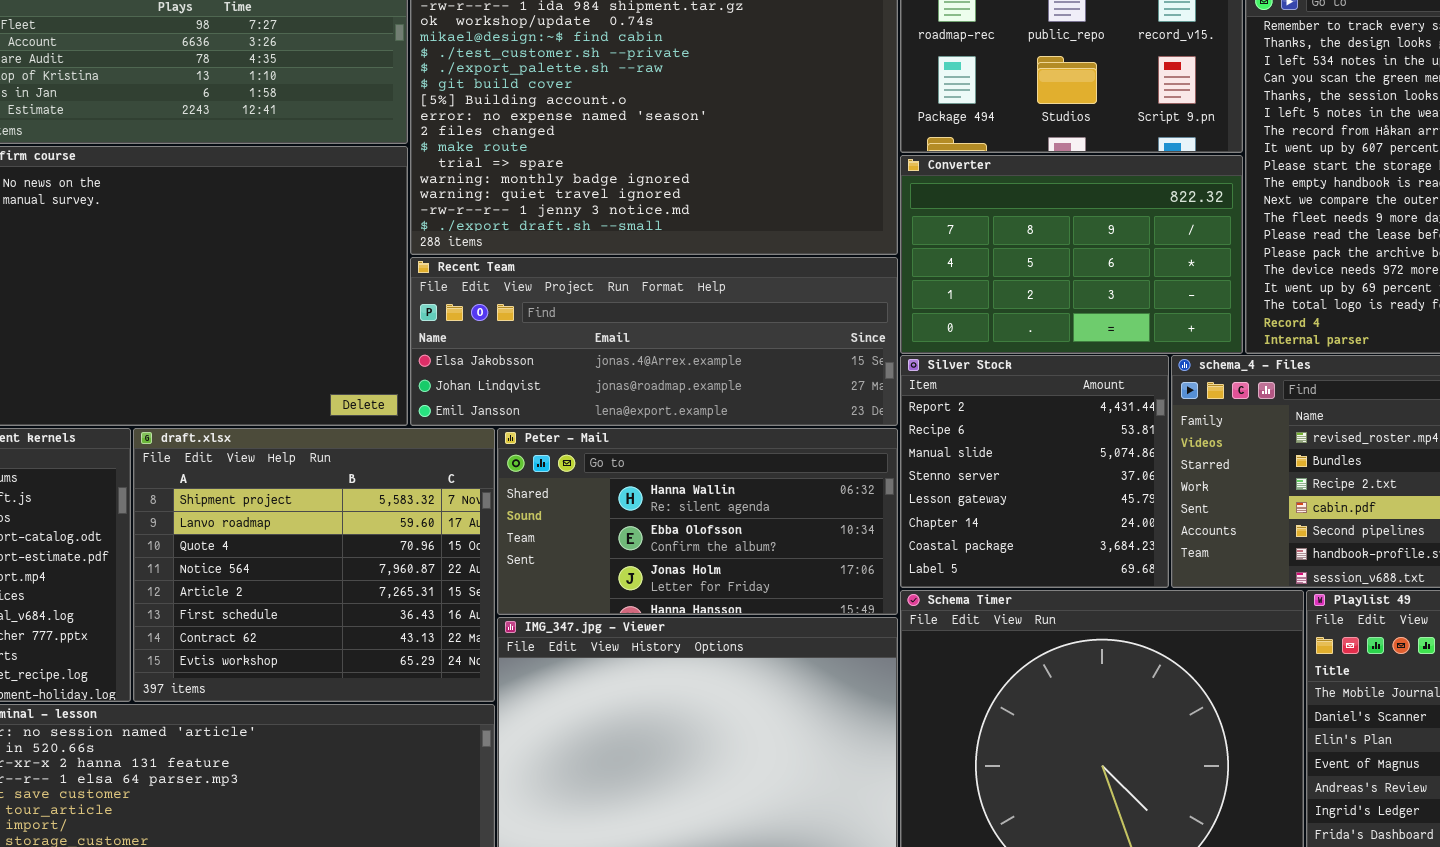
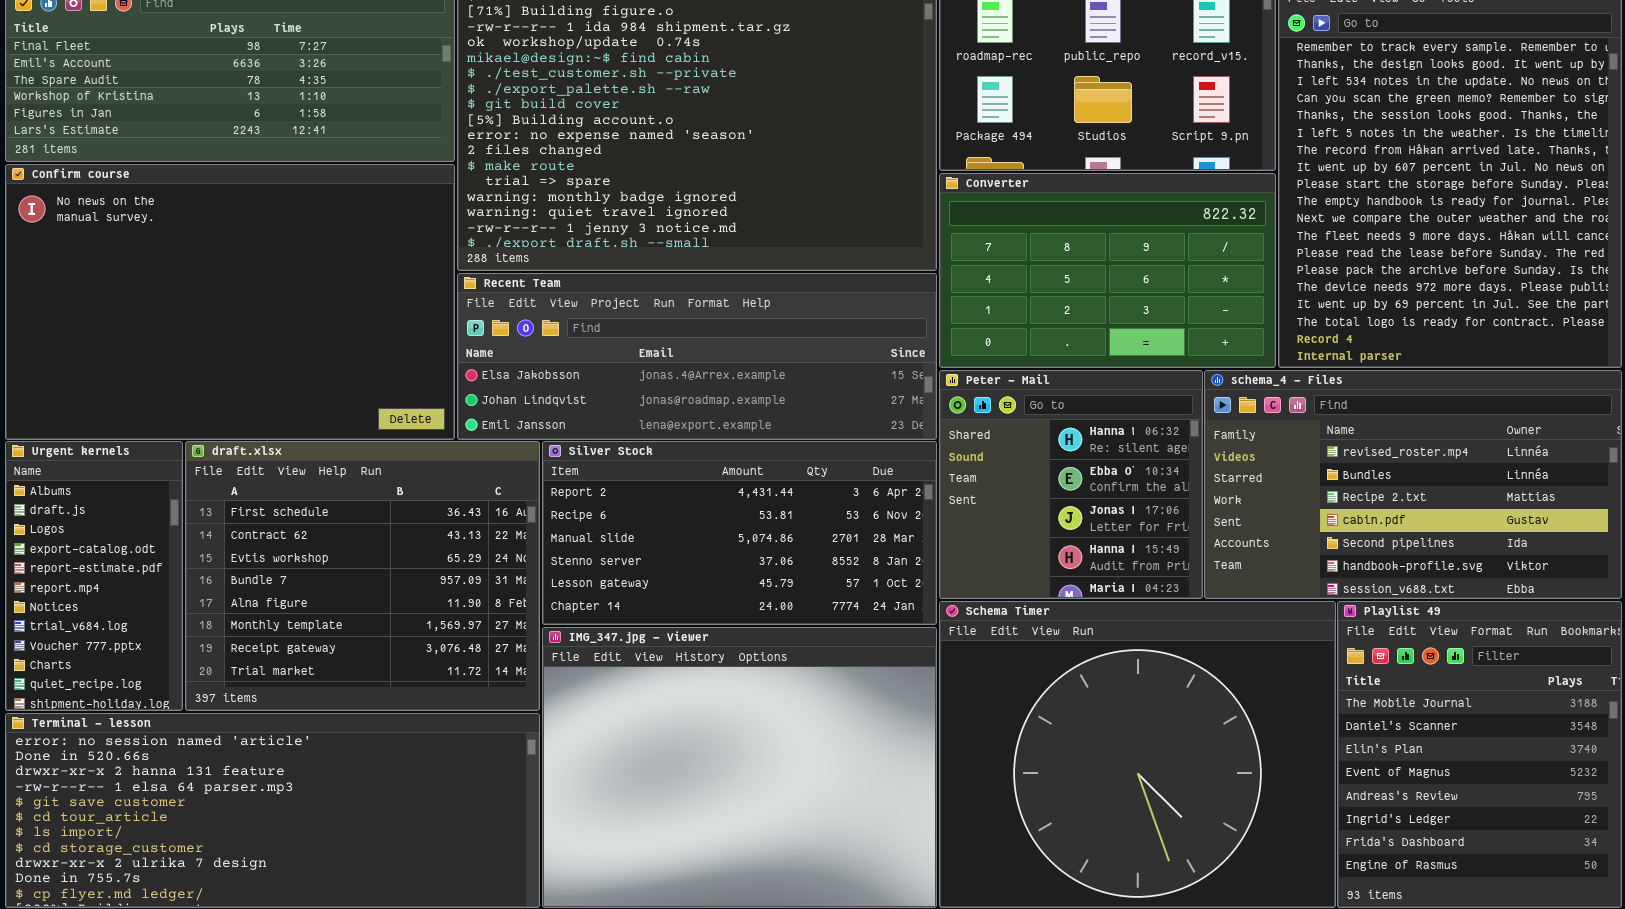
Silver Stock: [900,355,1169,588] -> [542,441,937,625], moved, resized
draft.xlsx: [133,428,495,702] -> [185,441,540,711], scrolled down 5 rows
Peter - Mail: [497,428,898,615] -> [939,370,1203,599], moved, resized

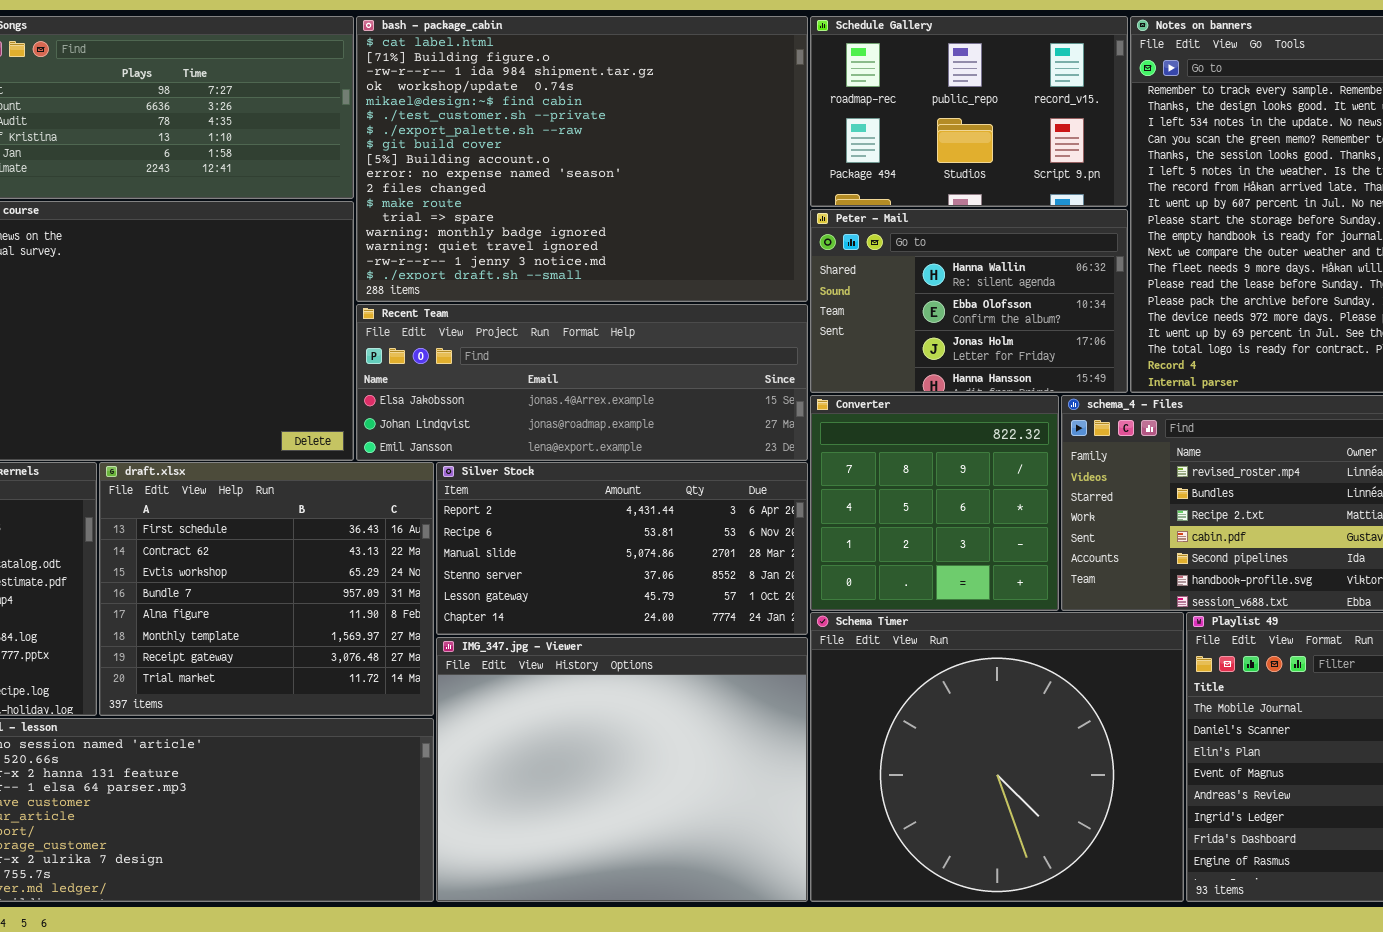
Converter: [939,173,1276,368] -> [810,395,1059,611], moved, resized
Peter - Mail: [939,370,1203,599] -> [810,209,1128,393], moved, resized

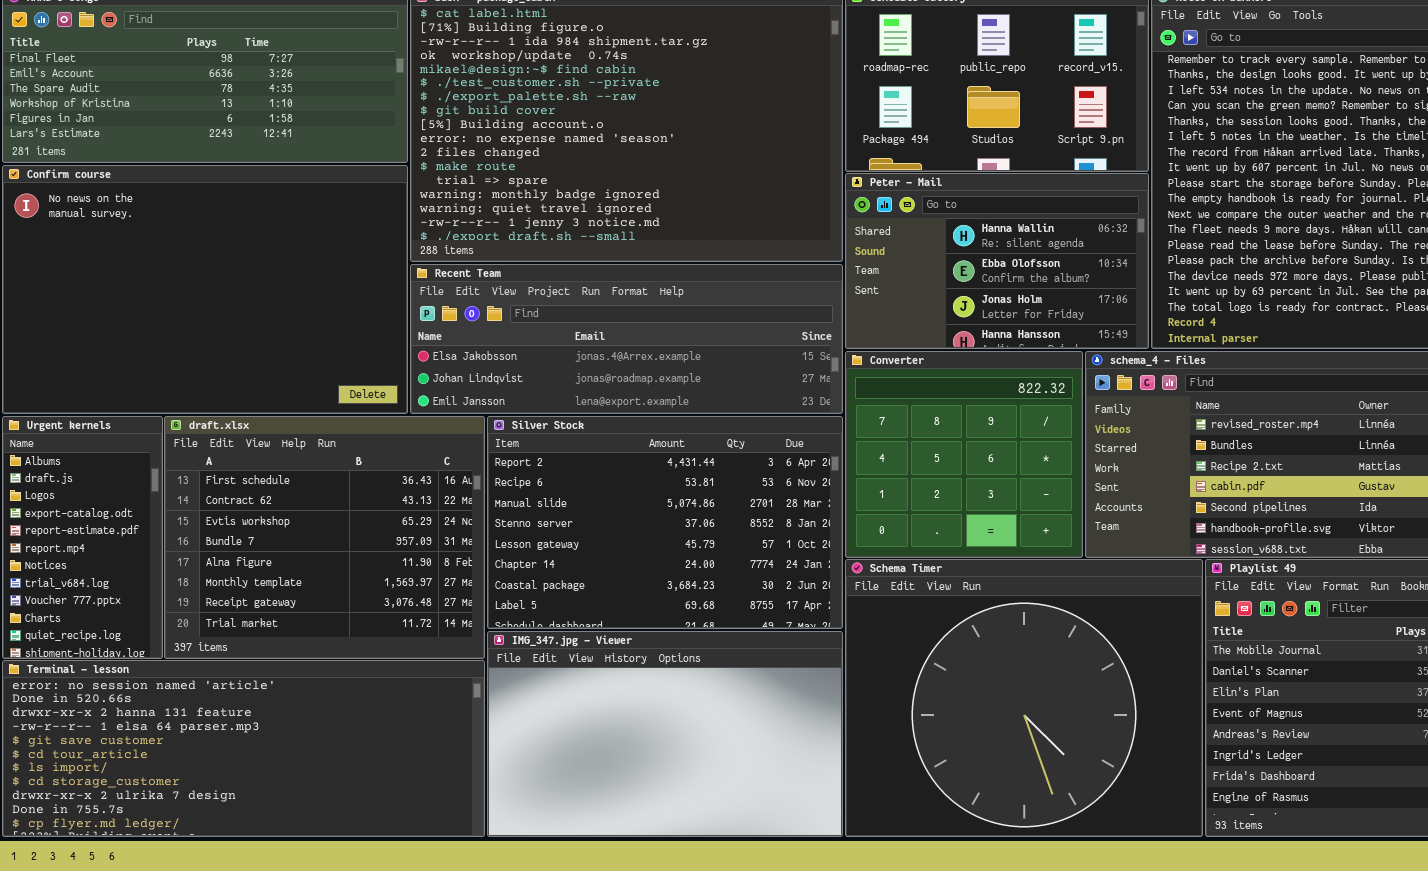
Silver Stock: [436,462,808,635] -> [487,416,843,629], resized
IMG_347.jpg - Viewer: [436,637,808,902] -> [487,631,843,837], resized

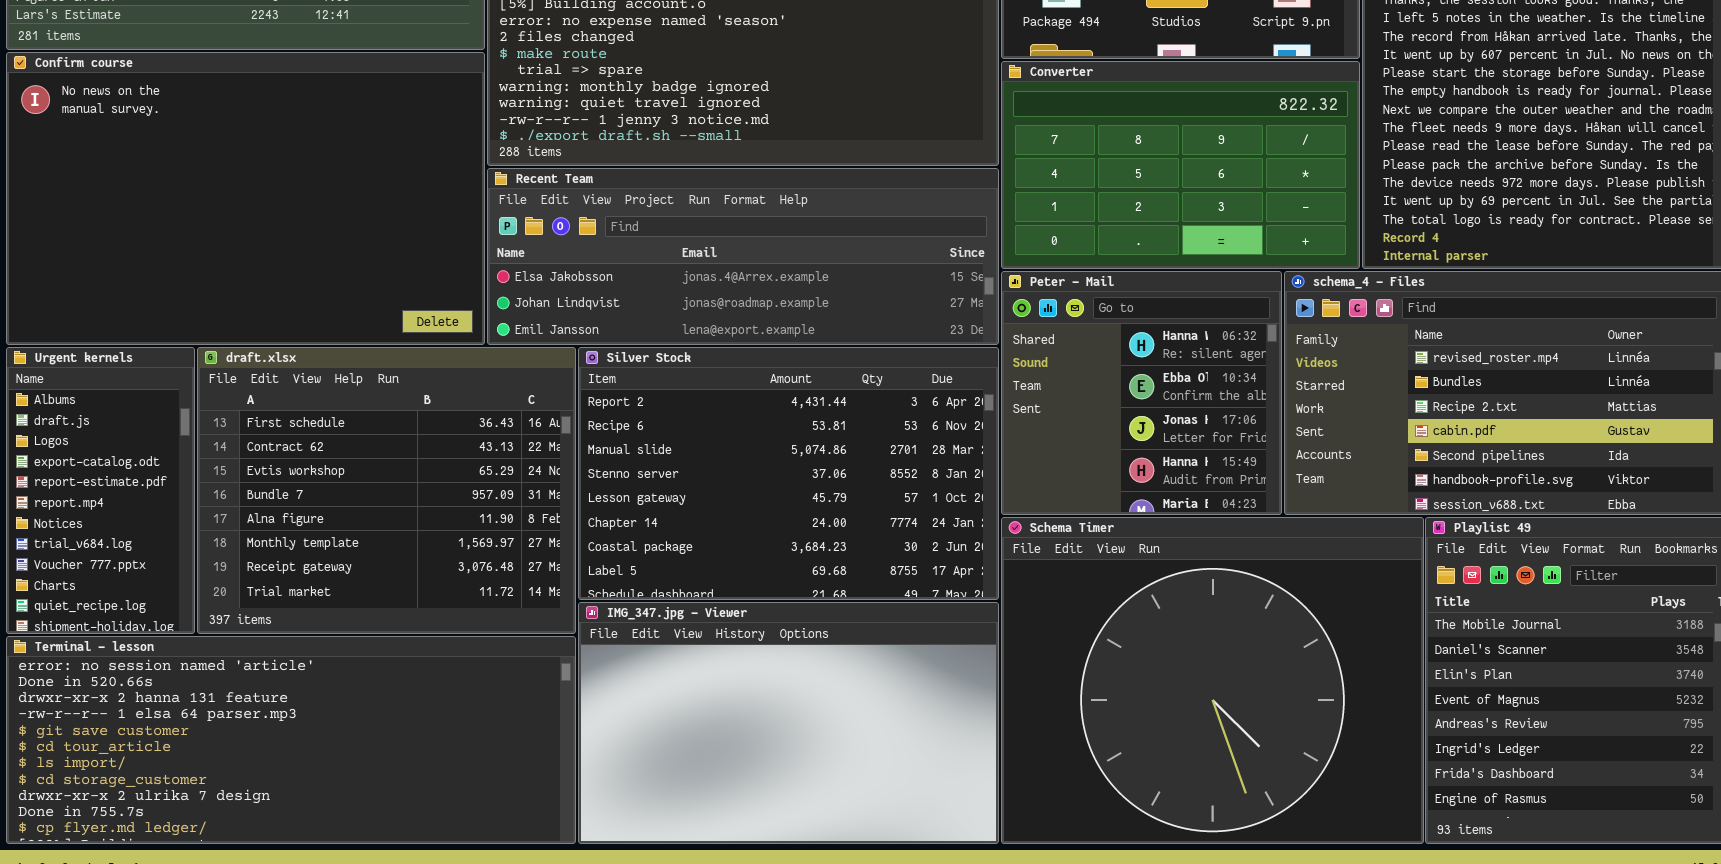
Peter - Mail: [845,173,1149,349] -> [1001,271,1282,515], moved, resized
Converter: [845,351,1083,558] -> [1001,61,1360,269], moved, resized

